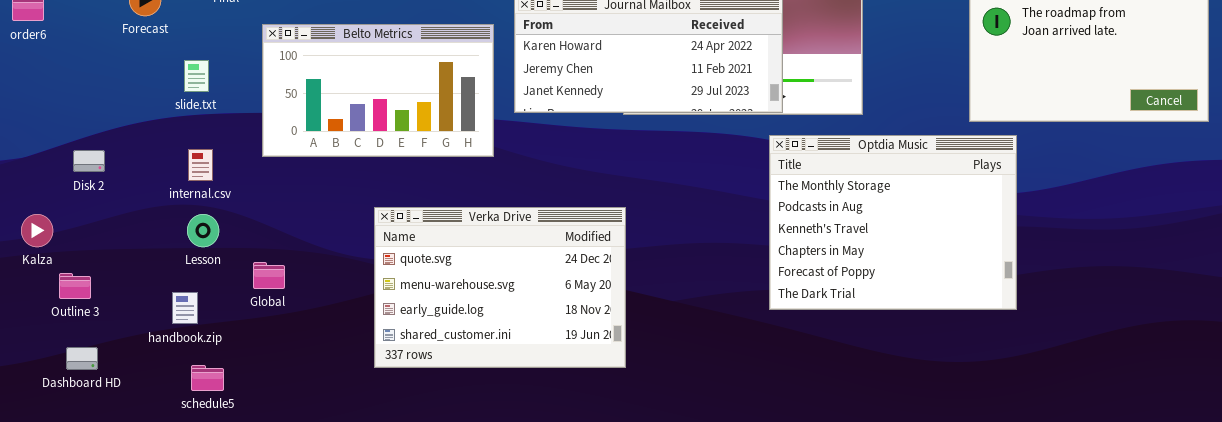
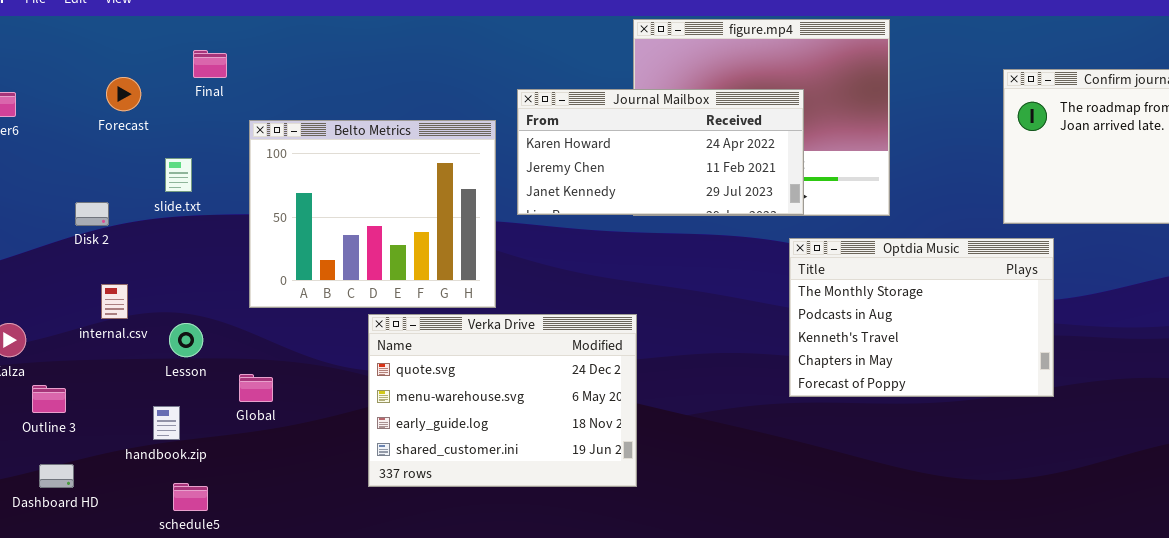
Belto Metrics: [262,24,494,157] -> [249,120,496,308], resized
Optdia Music: [769,135,1017,310] -> [789,238,1054,397], resized
internal.csv: [188,149,213,181] -> [101,284,128,319], moved
Disk 2: [73,150,105,172] -> [75,202,109,226], moved

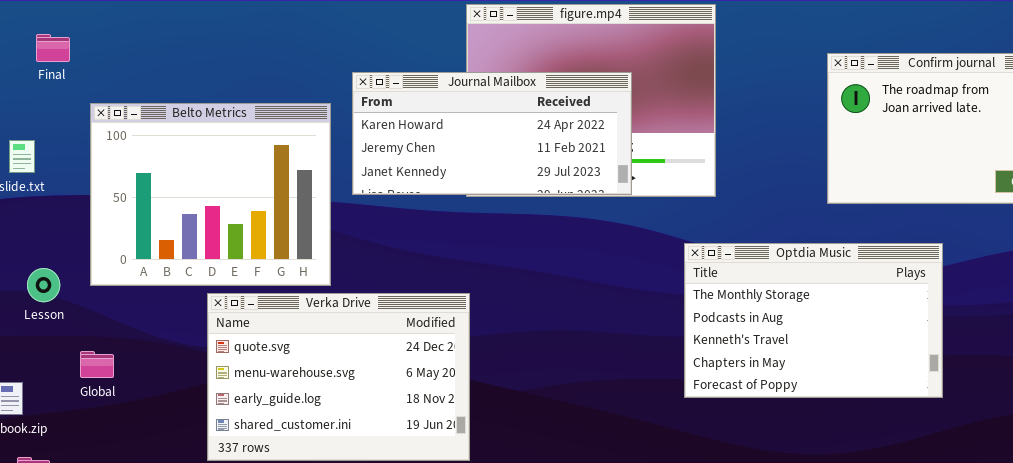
Optdia Music: [789,238,1054,397] -> [684,243,943,398], moved
Lesson: [169,323,203,357] -> [27,268,60,302], moved

